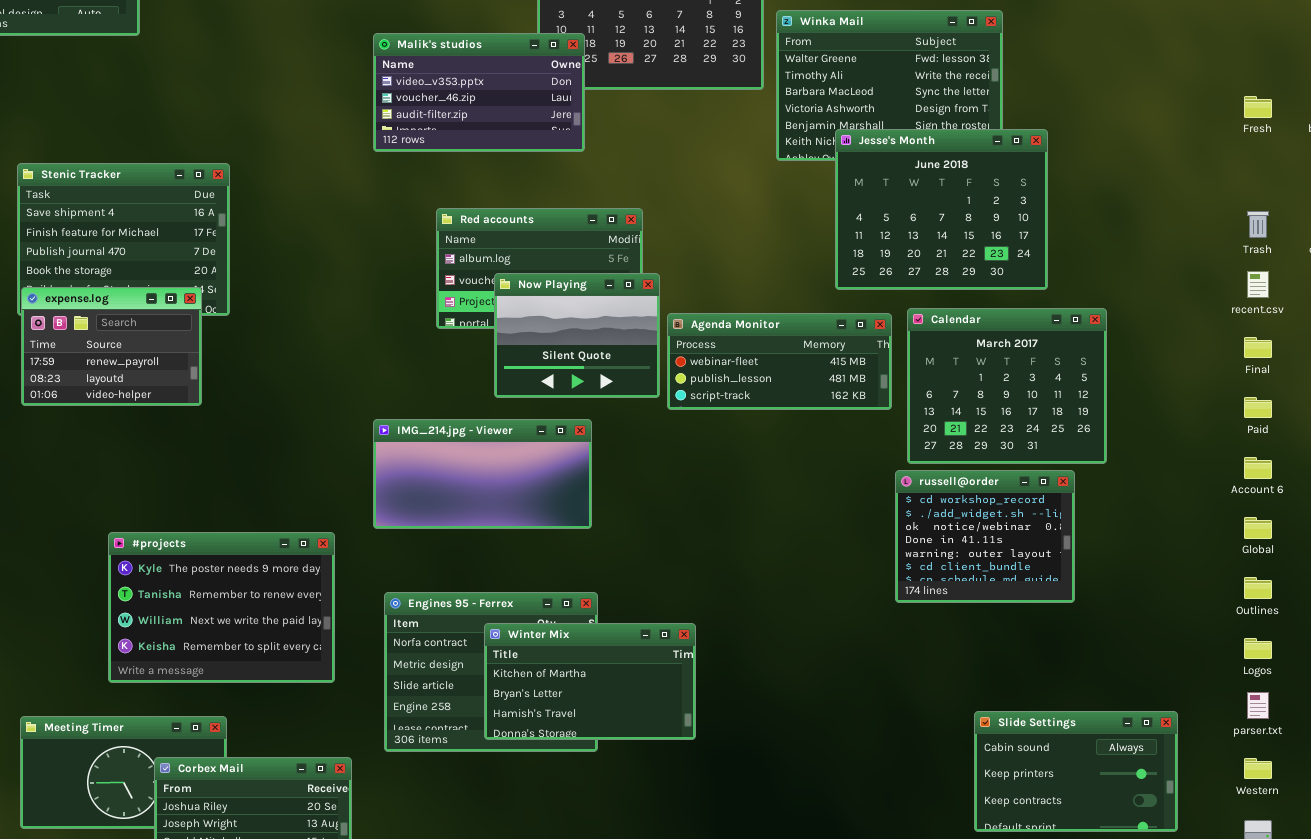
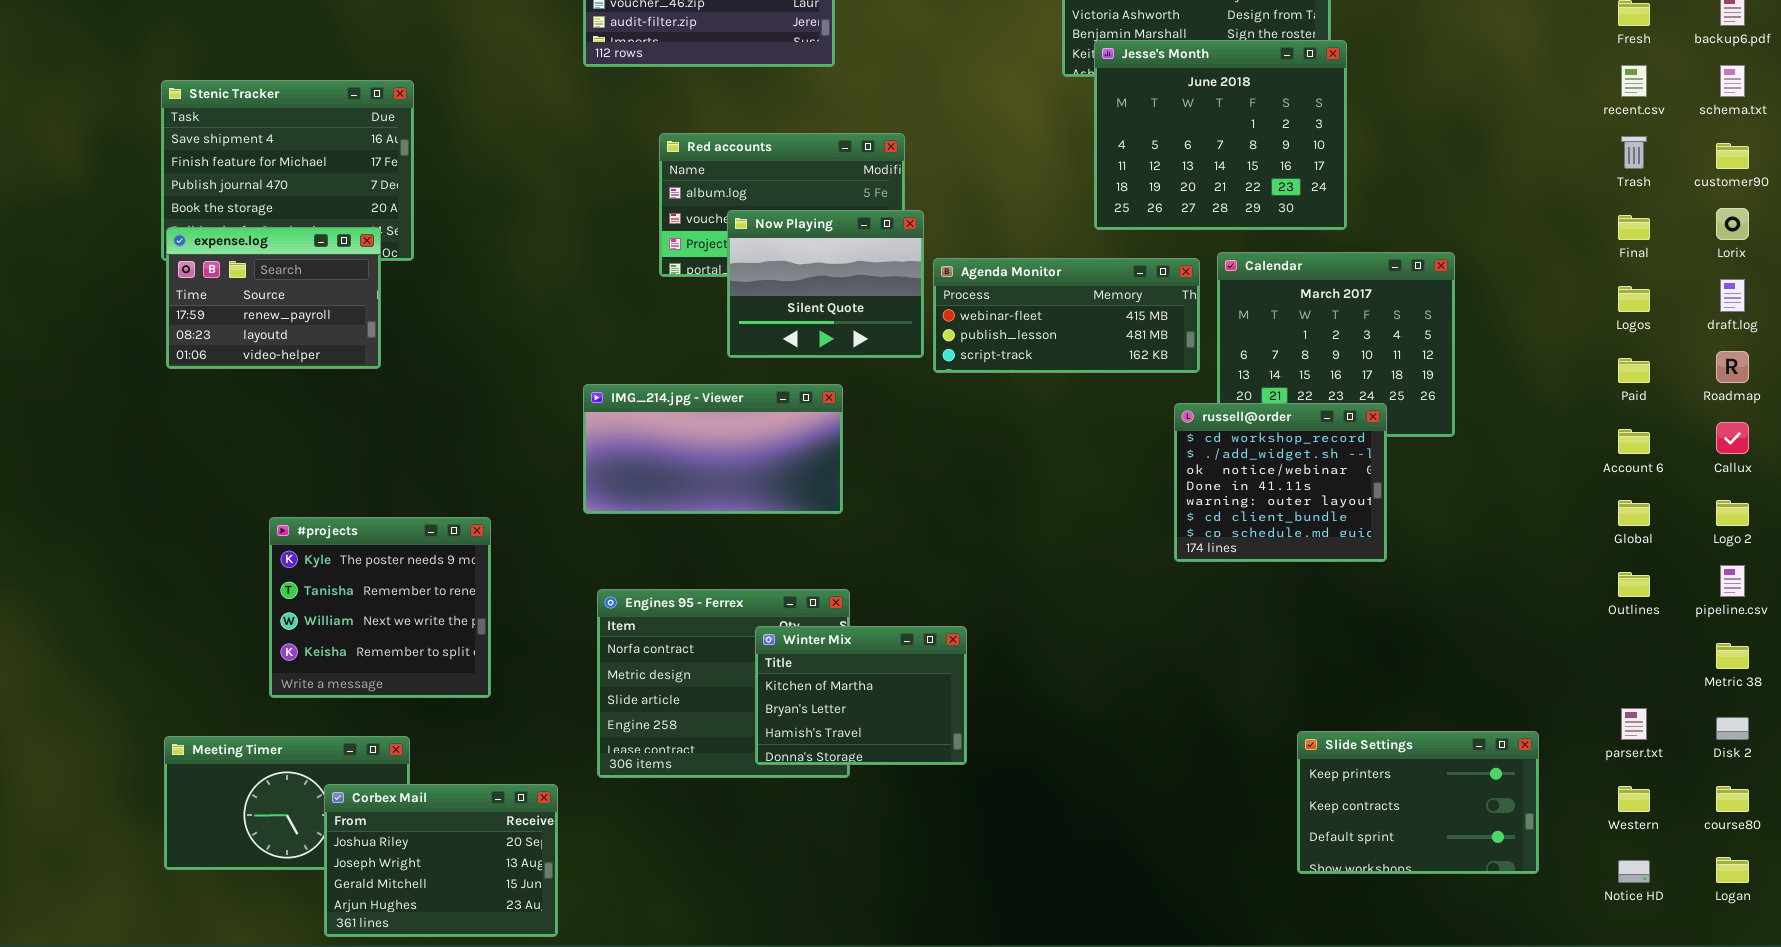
Jesse's Month: [835,129,1048,290] -> [1094,40,1347,230], moved
recent.csv: [1247,271,1269,298] -> [1621,65,1647,97], moved
Final: [1244,337,1272,358] -> [1618,215,1650,240], moved
russell@order: [895,470,1075,603] -> [1174,403,1387,562], moved
#projects: [108,532,335,683] -> [269,517,491,698], resized
Winter Mix: [484,623,696,740] -> [755,626,967,765], resized
Logos: [1244,638,1272,659] -> [1618,286,1650,312], moved
Slide Settings: [974,711,1178,832] -> [1297,731,1539,874], scrolled down 1 row

